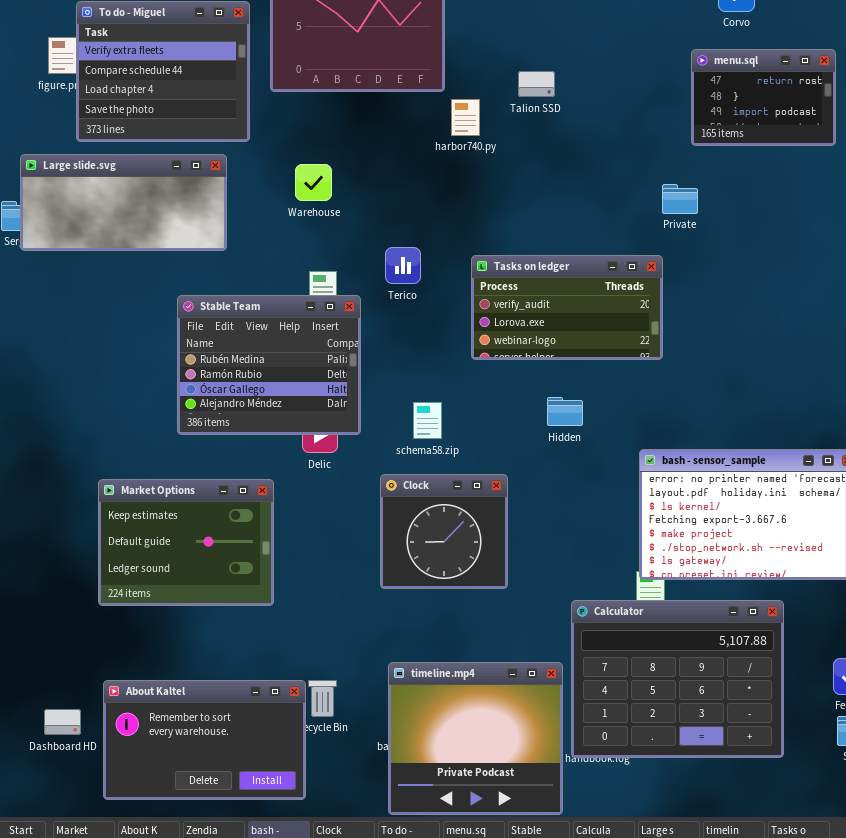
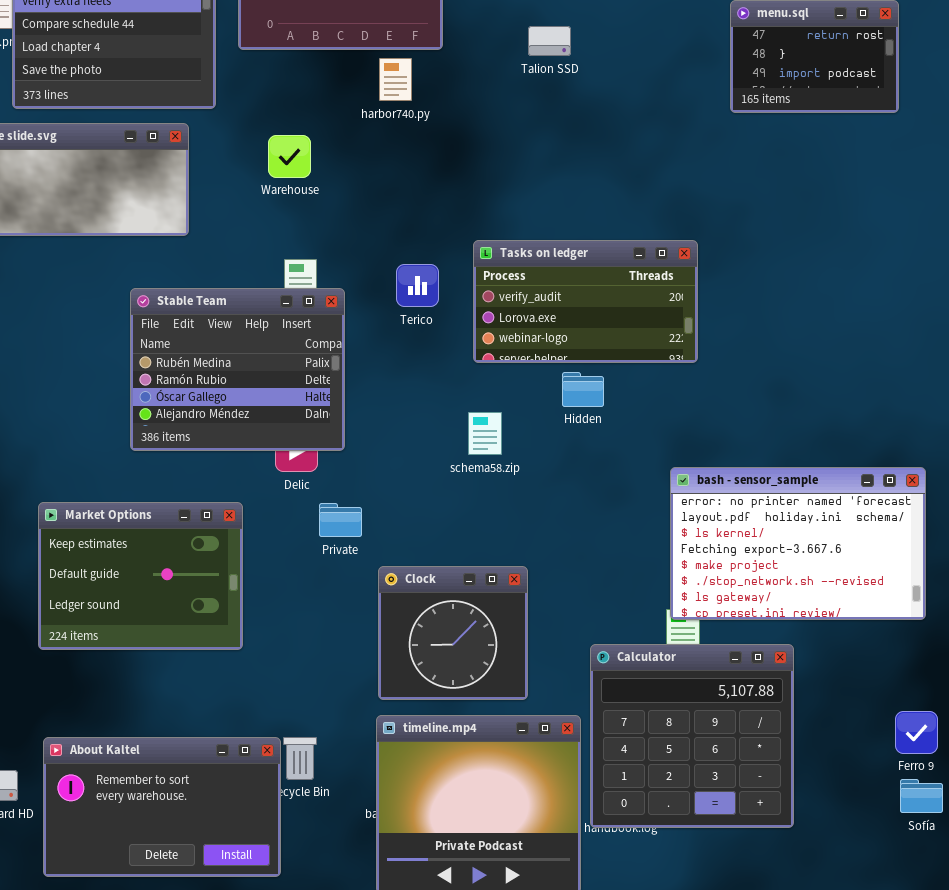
harbor740.py: [451,99,480,136] -> [379,58,412,101], moved
Private: [662,184,698,214] -> [319,503,362,537], moved
Terico: [385,247,421,284] -> [396,264,439,307], moved
Hidden: [547,397,583,426] -> [562,372,604,407], moved
schema58.zip: [413,402,442,439] -> [468,412,502,455], moved
Clock: [380,474,508,589] -> [378,566,528,700], moved
Calculator: [571,600,784,758] -> [590,644,794,828], resized

